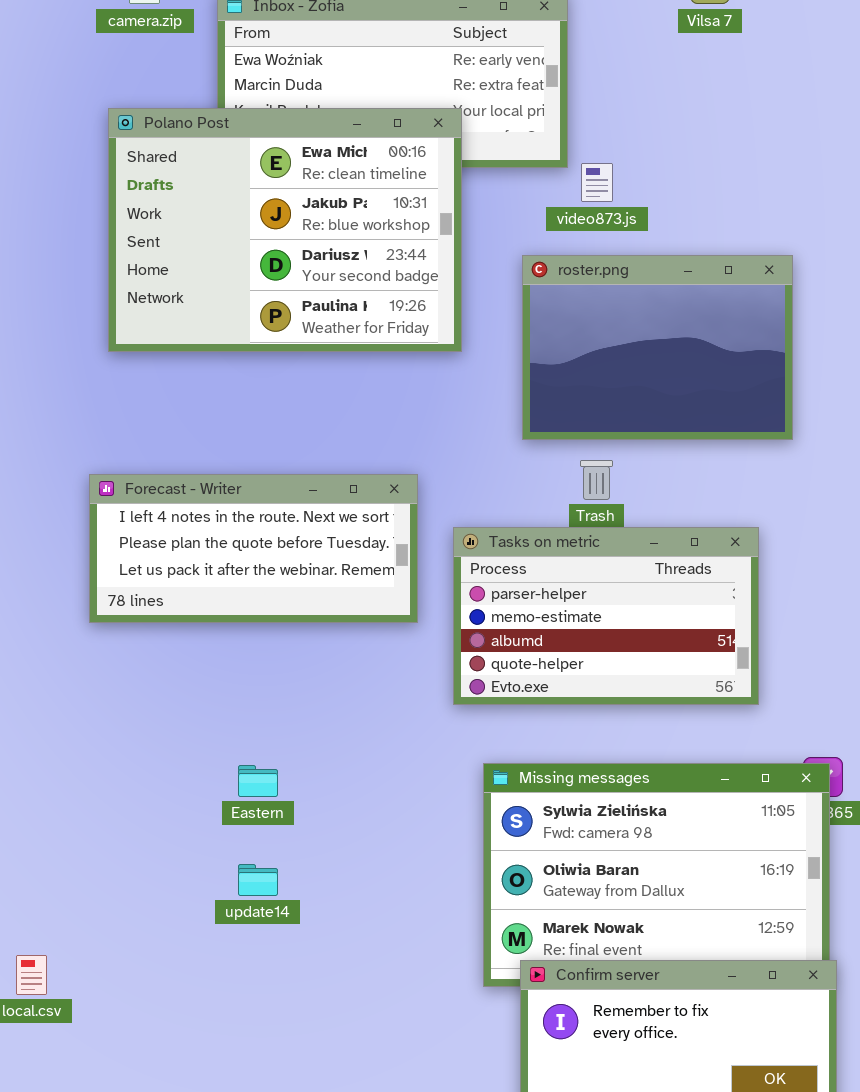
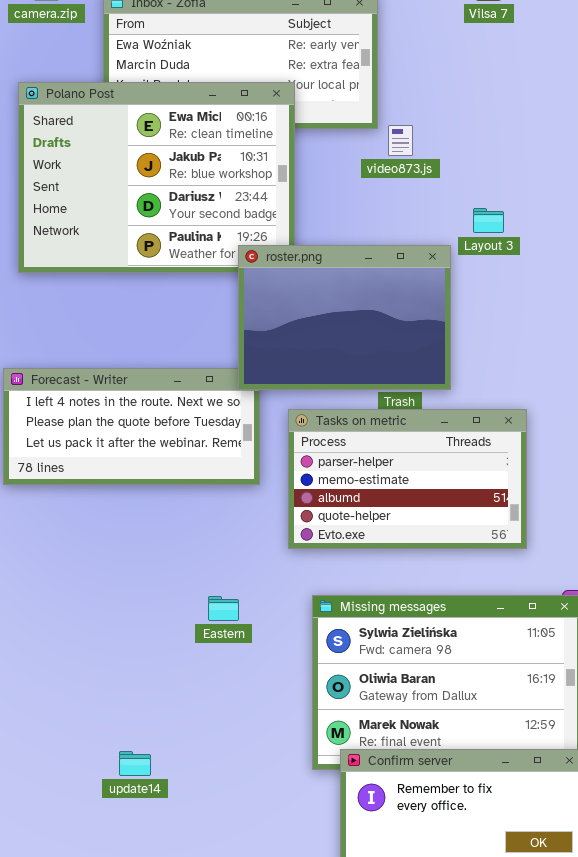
roster.png: [522,255,793,440] -> [238,245,451,390], moved
Eastern: [238,765,278,797] -> [208,596,239,621], moved
update14: [238,864,278,896] -> [119,751,151,776], moved

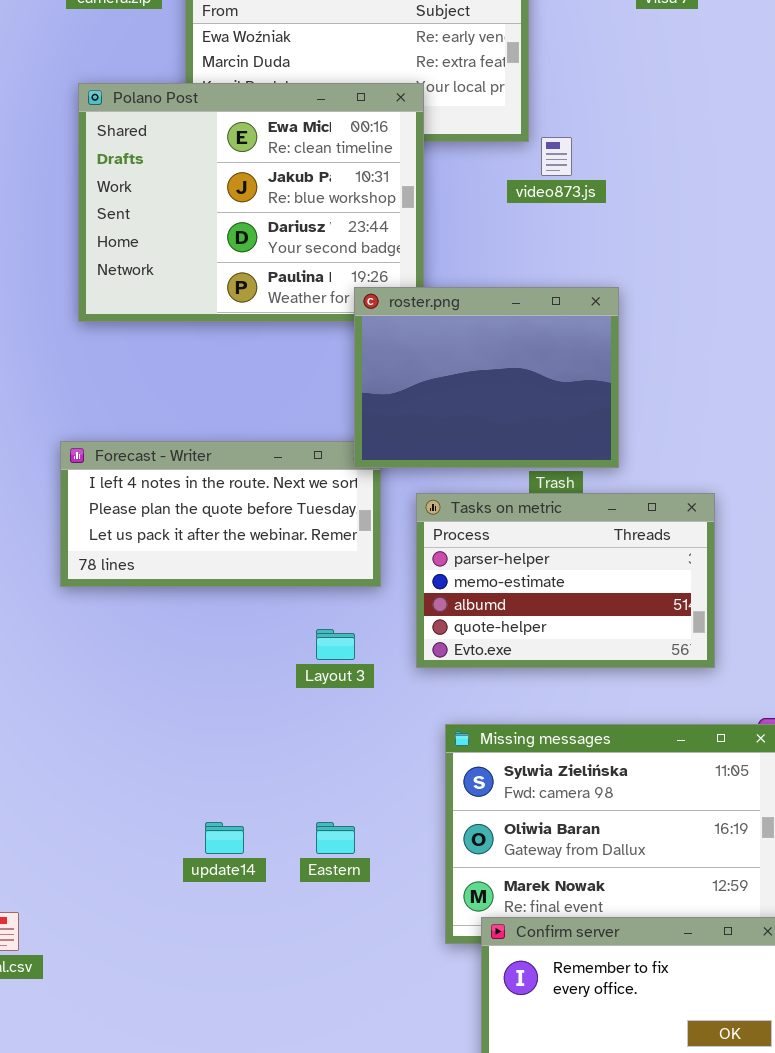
Layout 3: [473,208,504,233] -> [316,629,355,660], moved
Eastern: [208,596,239,621] -> [316,822,355,854], moved
update14: [119,751,151,776] -> [205,822,244,854], moved

